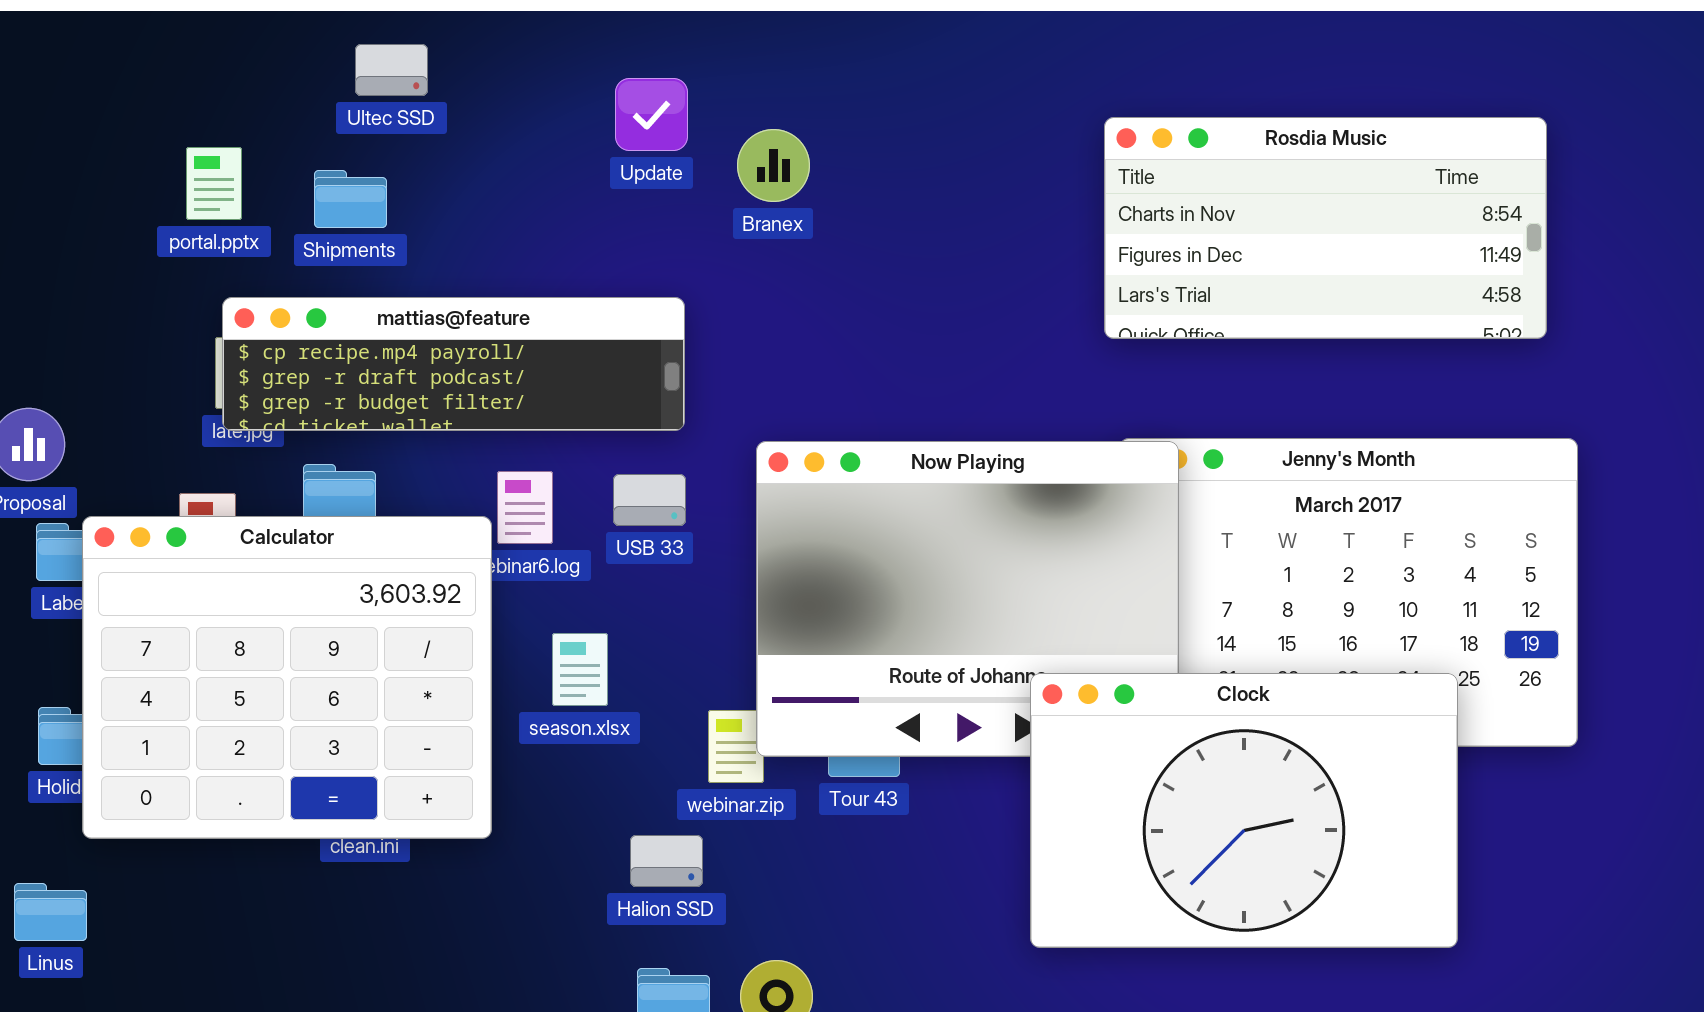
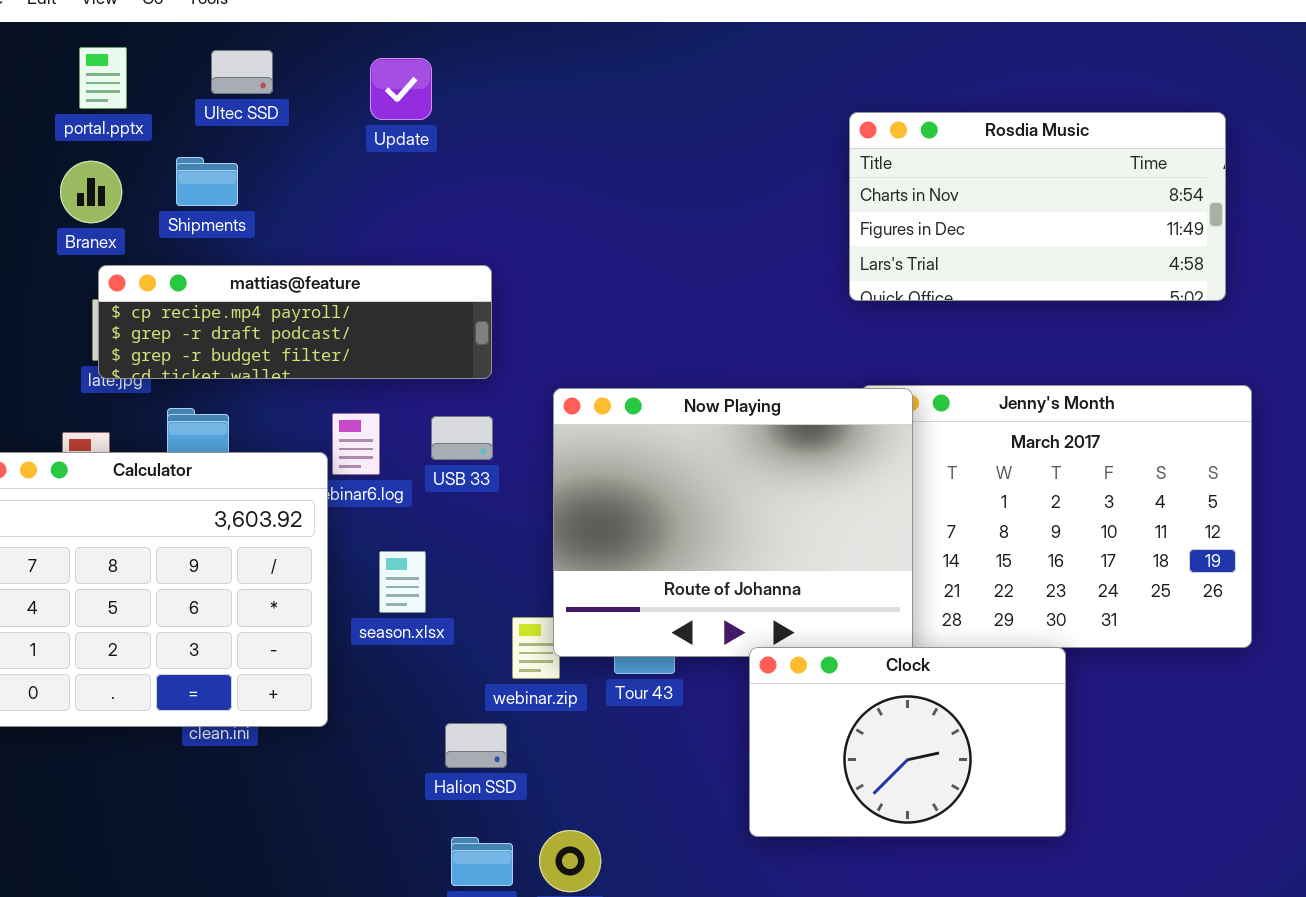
Update: [615,78,688,151] -> [370,58,432,120], moved
Branex: [737,129,810,202] -> [60,161,122,223], moved
portal.pptx: [186,147,242,220] -> [79,47,127,109], moved
Clock: [1030,673,1458,948] -> [749,647,1066,837], moved, resized

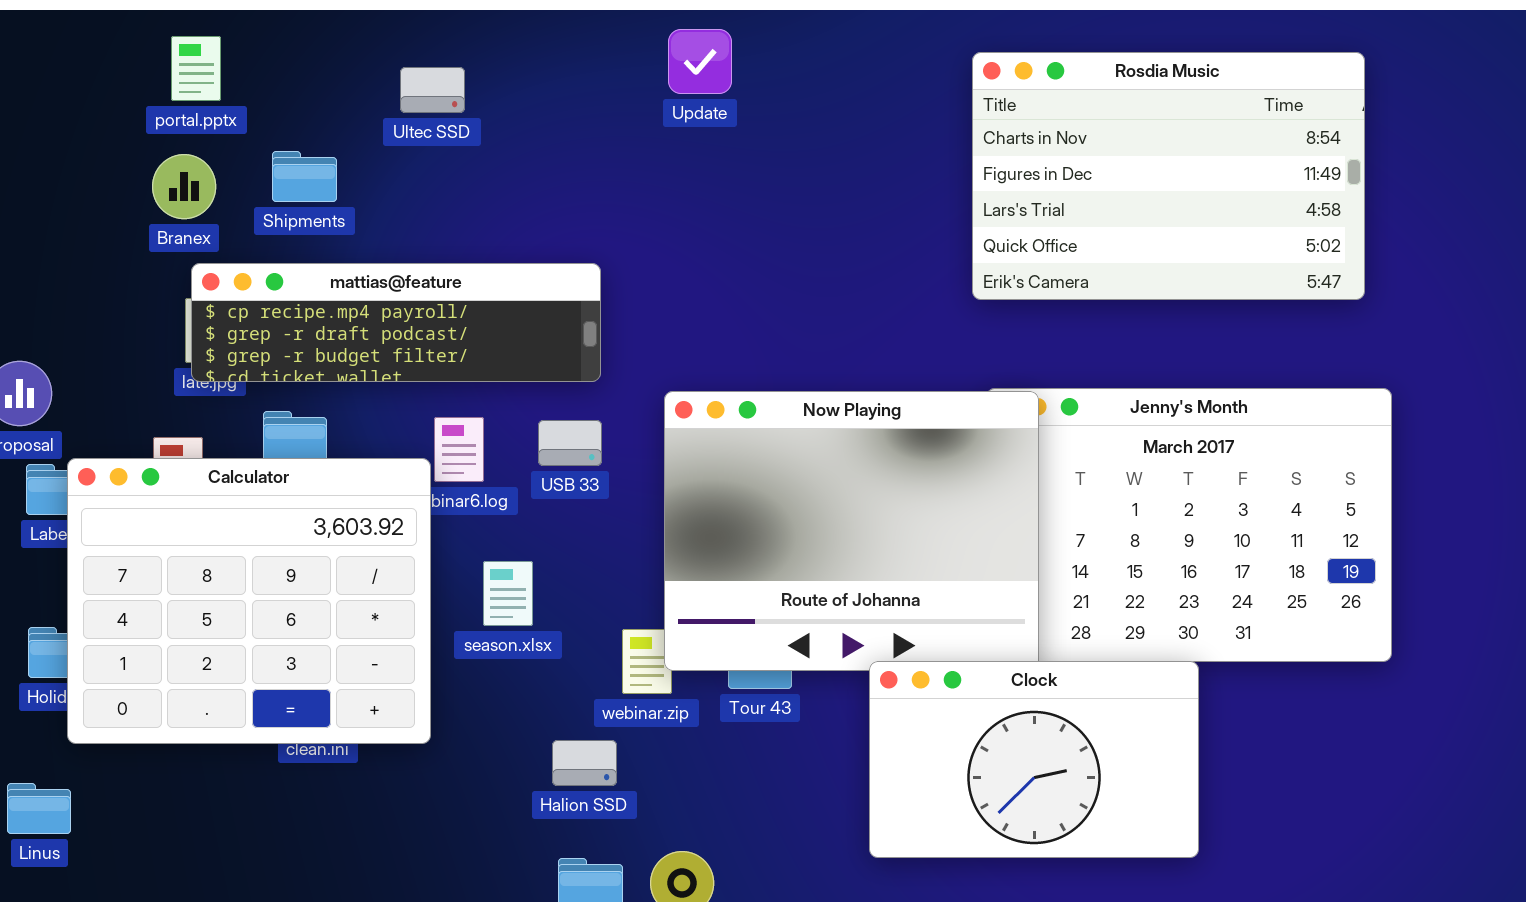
Ultec SSD: [211,50,273,94] -> [400,67,465,113], moved
Update: [370,58,432,120] -> [668,29,732,94], moved
Rosdia Music: [849,112,1226,301] -> [972,52,1365,300], resized

